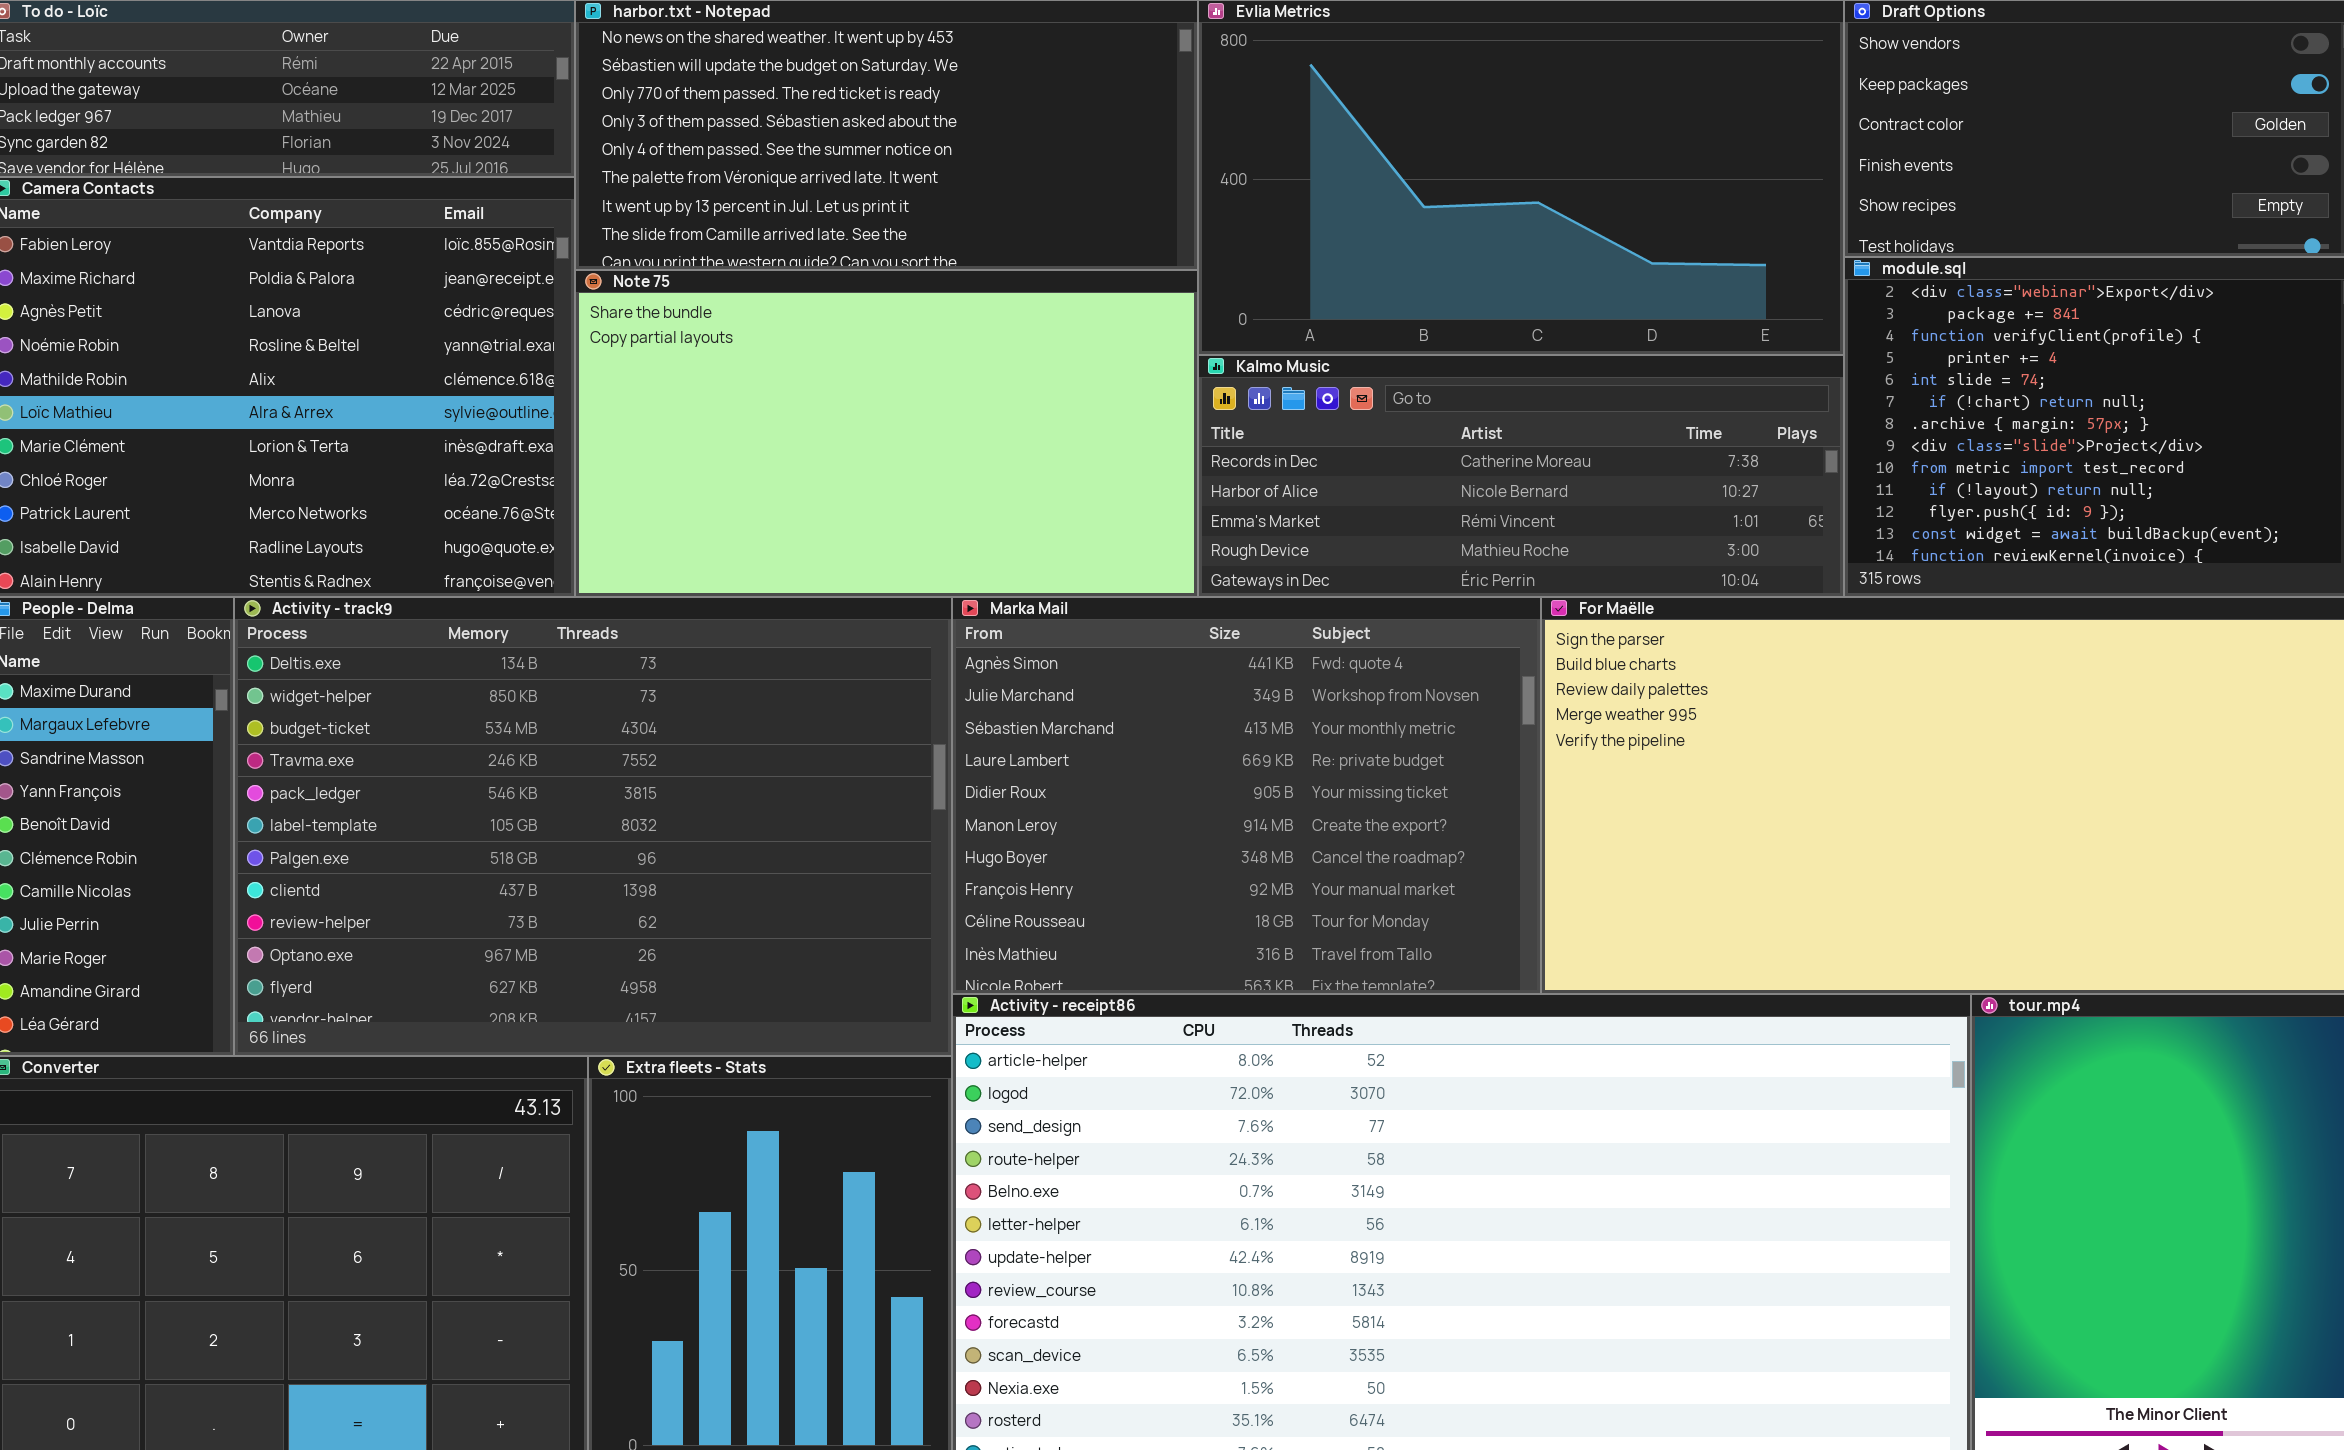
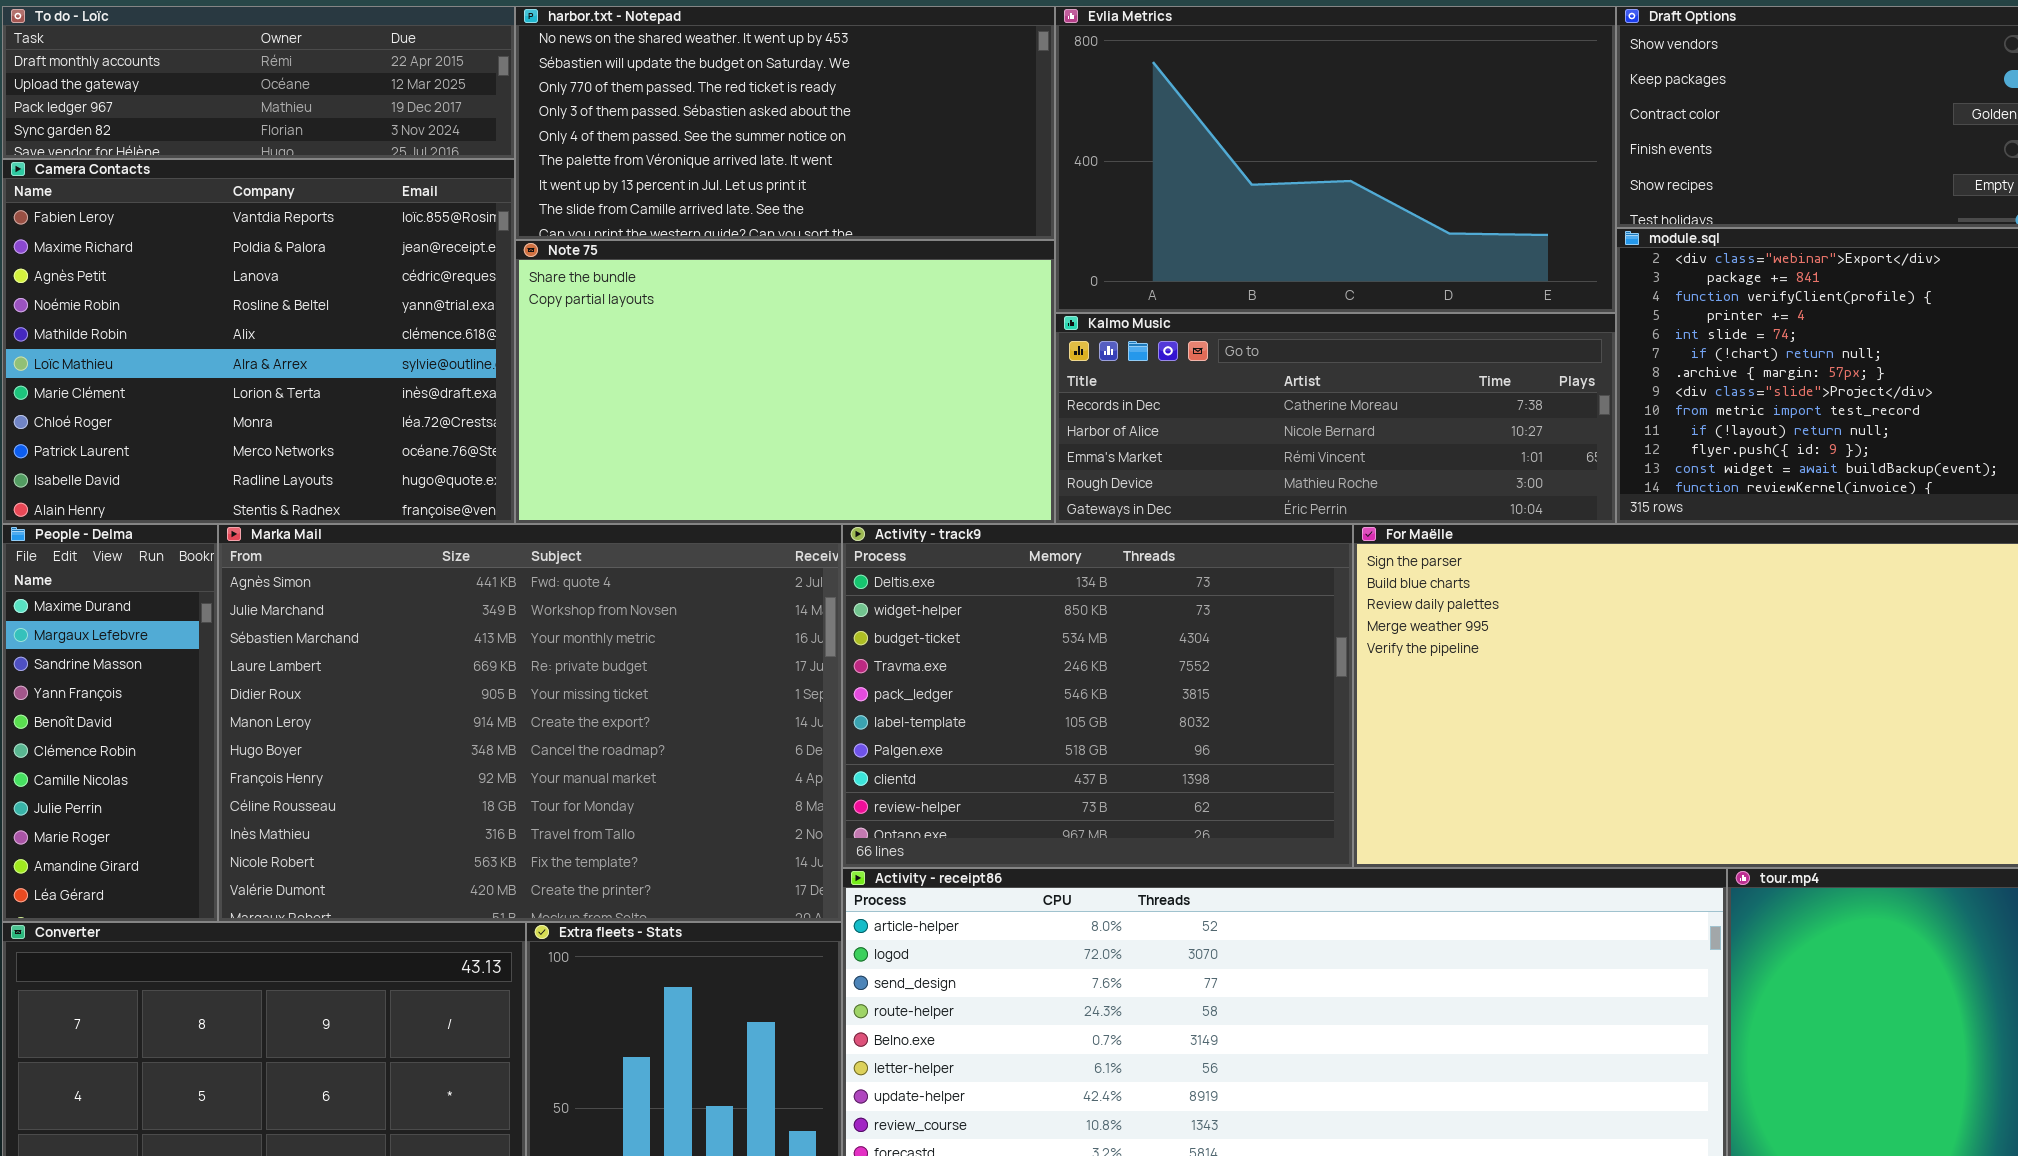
Activity - track9: [234,597,952,1056] -> [842,524,1353,868], moved, resized
Marka Mail: [952,597,1541,994] -> [218,524,842,922], moved, resized

